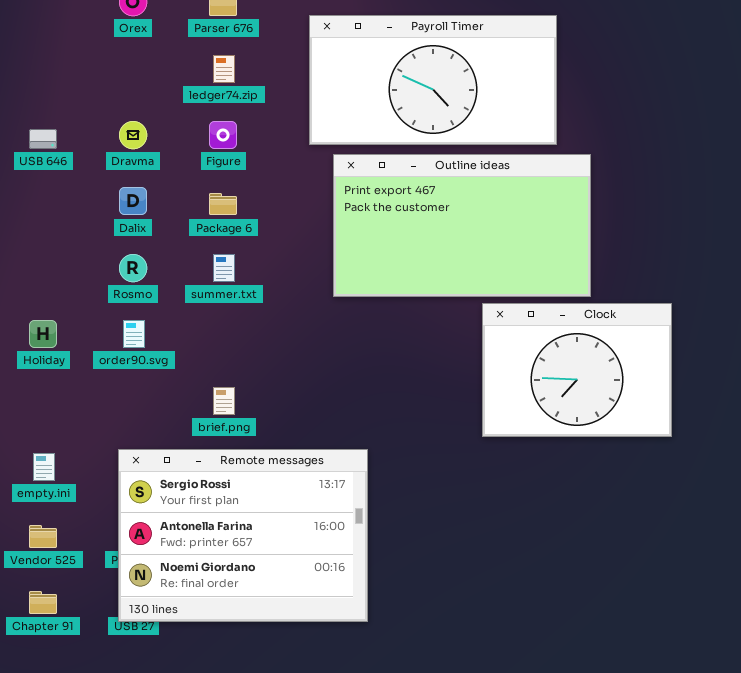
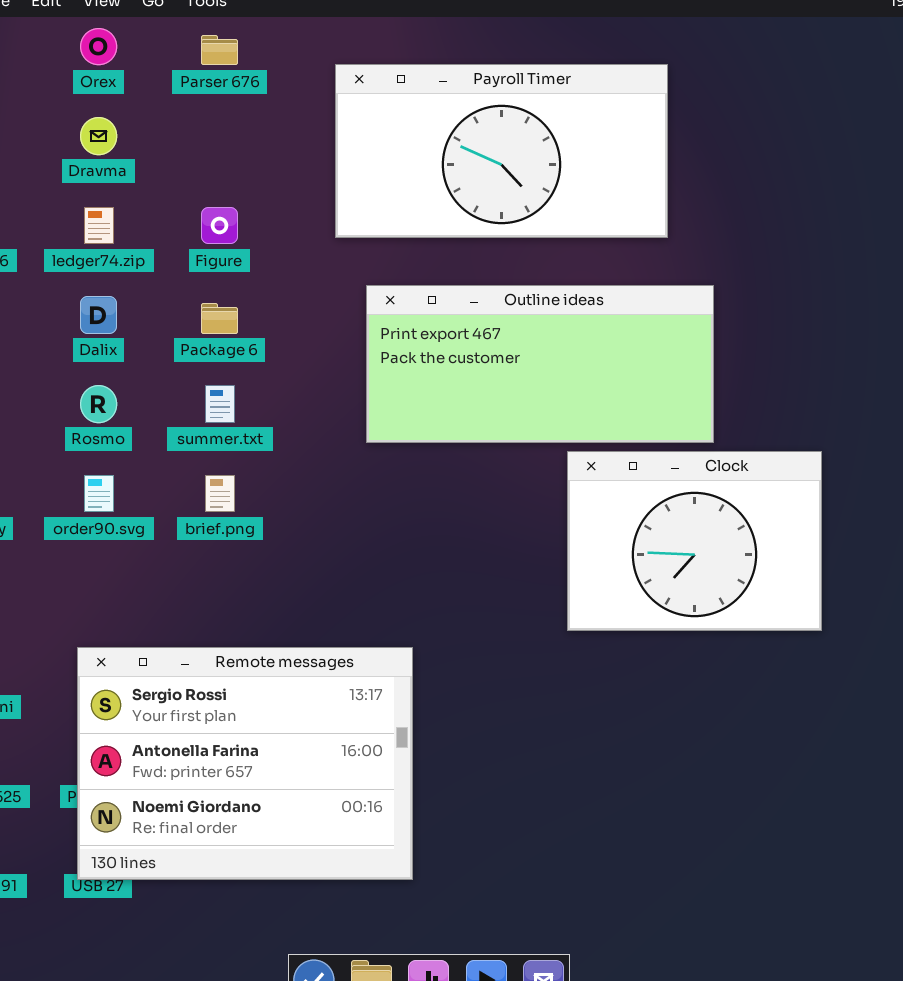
ledger74.zip: [213,55,235,83] -> [84,207,114,244], moved
Dravma: [119,121,147,149] -> [80,117,117,155], moved
Outline ideas: [333,154,591,297] -> [366,285,714,443], resized
brief.png: [213,387,235,415] -> [205,475,235,512], moved

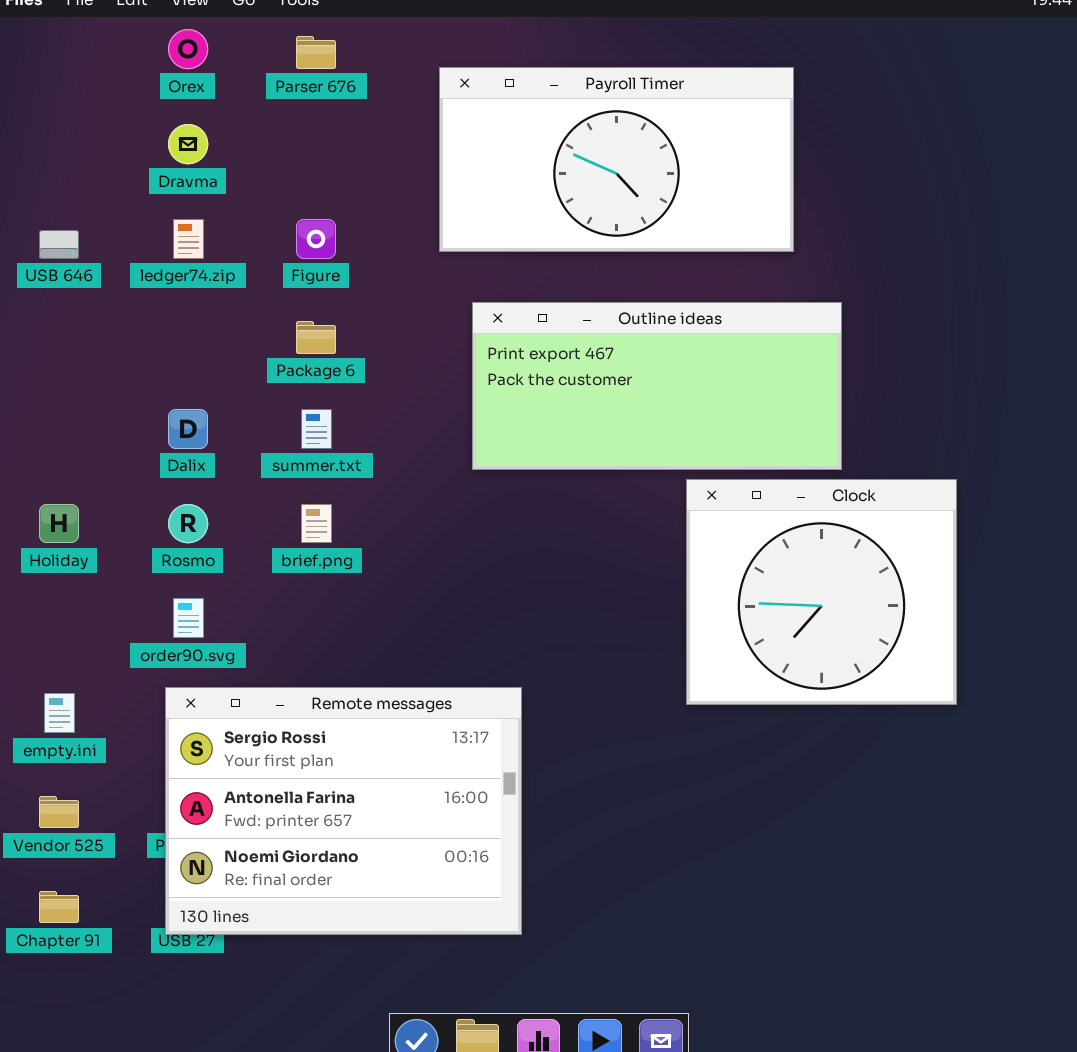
Dalix: [80,296,117,334] -> [168,409,208,449], moved
Rosmo: [80,385,117,423] -> [168,504,208,543], moved
Clock: [567,451,822,631] -> [686,479,957,705], resized
order90.svg: [84,475,114,512] -> [173,598,204,638], moved

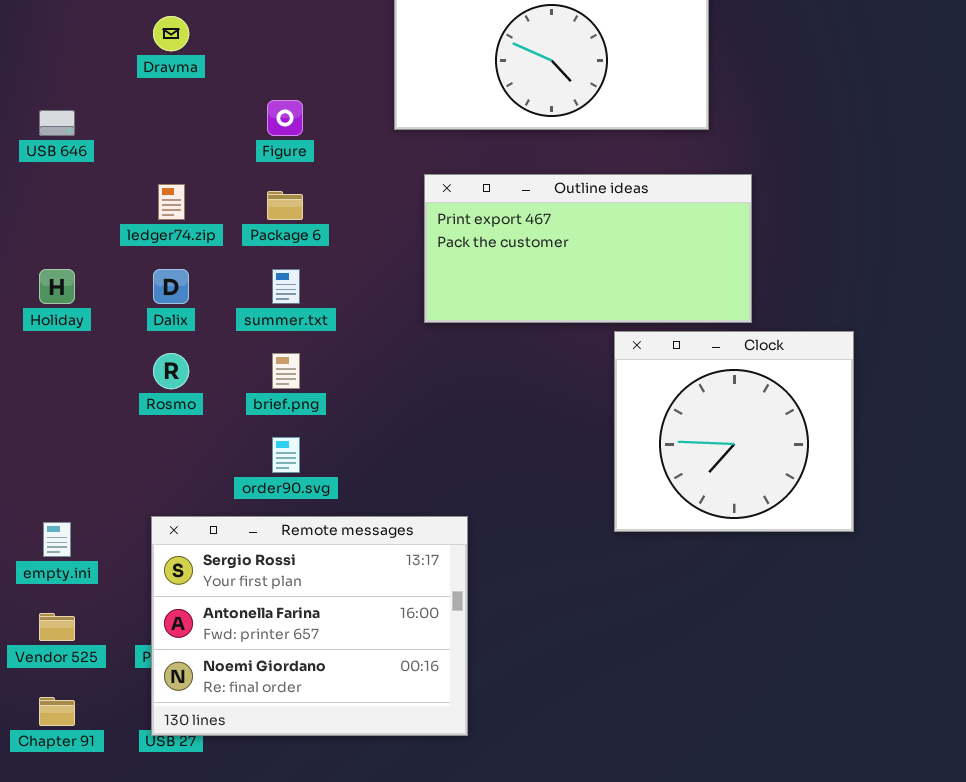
ledger74.zip: [173,219,204,259] -> [158,184,185,220], moved
Holiday: [39,504,79,543] -> [39,269,75,304], moved
order90.svg: [173,598,204,638] -> [272,437,300,473], moved

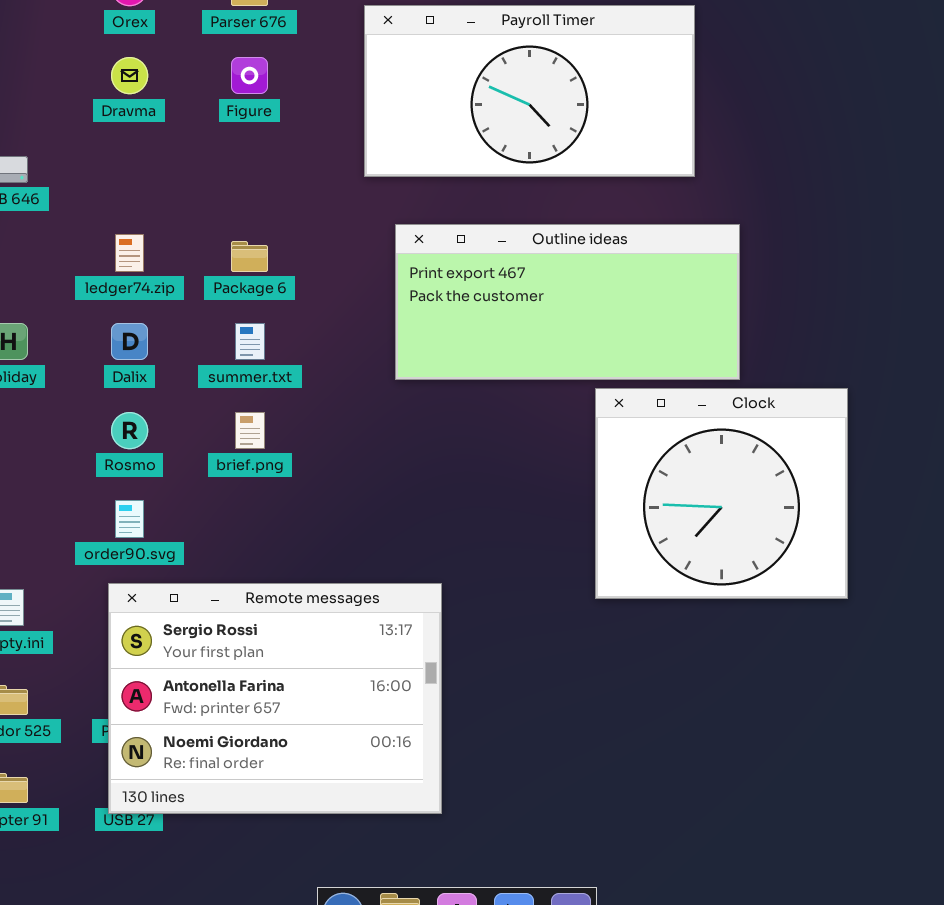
Figure: [267,100,303,136] -> [231,57,268,94], moved
order90.svg: [272,437,300,473] -> [115,500,144,538], moved

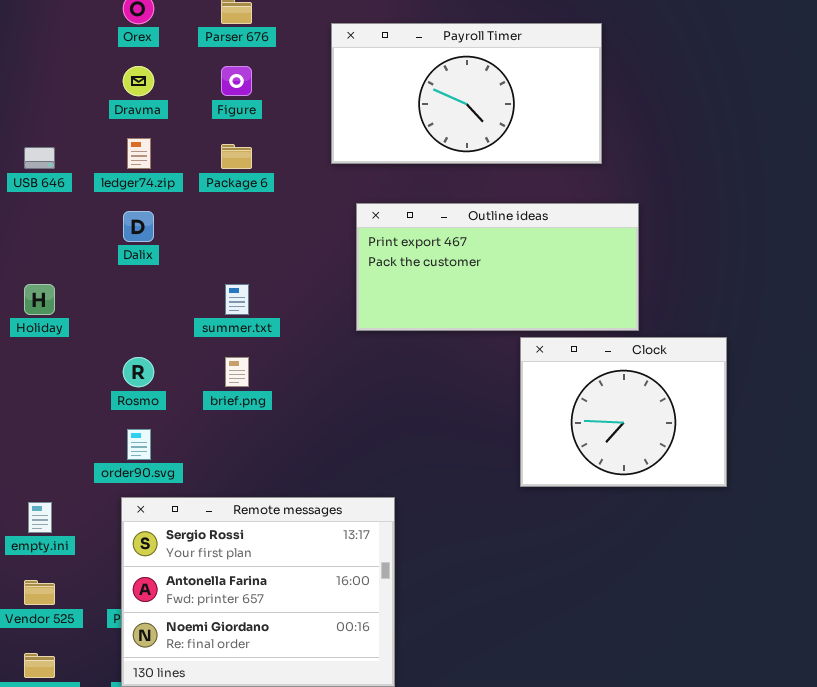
ledger74.zip: [115,234,144,272] -> [127,138,151,169], moved
Package 6: [231,241,268,272] -> [221,144,252,169], moved
Dalix: [111,323,148,360] -> [123,211,154,242], moved
Clock: [595,388,848,599] -> [520,337,727,487], resized

